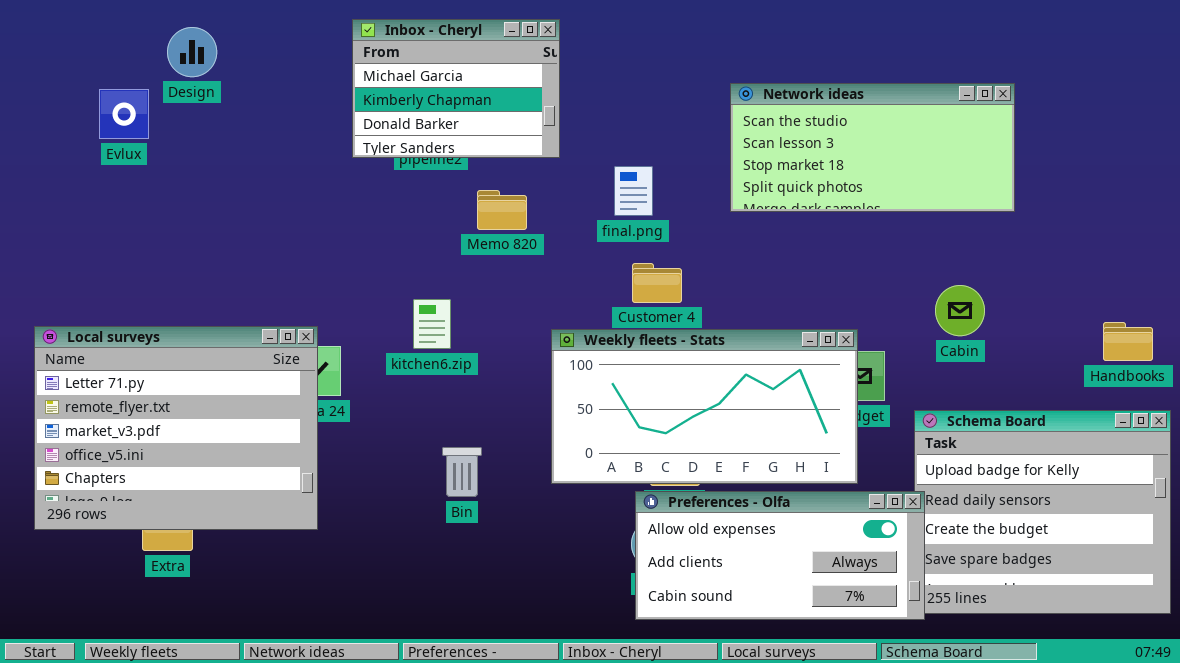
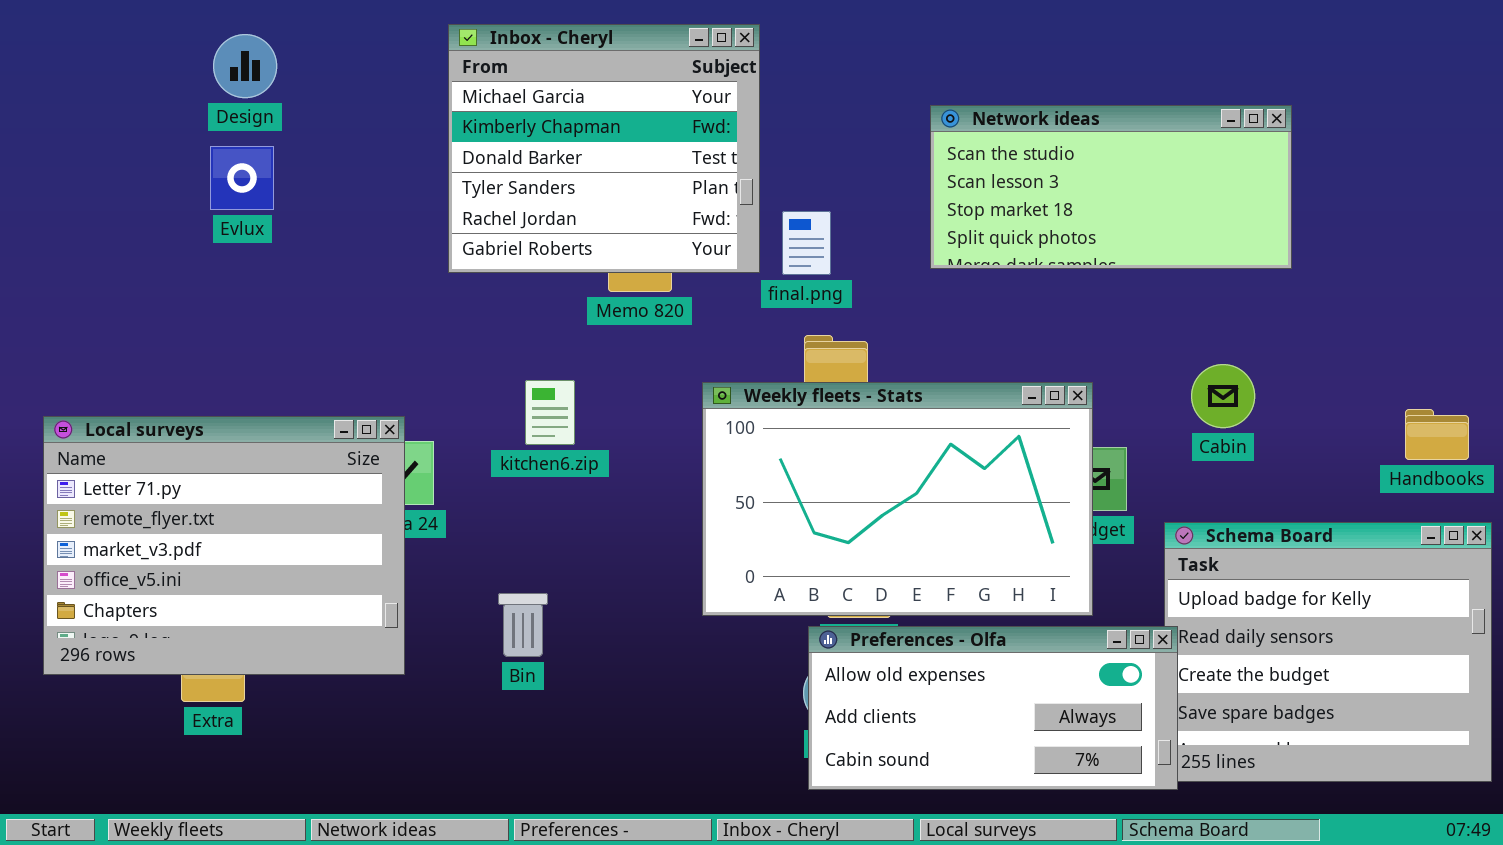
Inbox - Cheryl: [352,19,560,158] -> [448,24,760,273], resized
Evlux: [99,89,149,139] -> [210,146,274,210], moved
Weekly fleets - Stats: [551,329,858,484] -> [702,382,1093,616], resized
Bin: [442,447,482,497] -> [498,593,548,657], moved

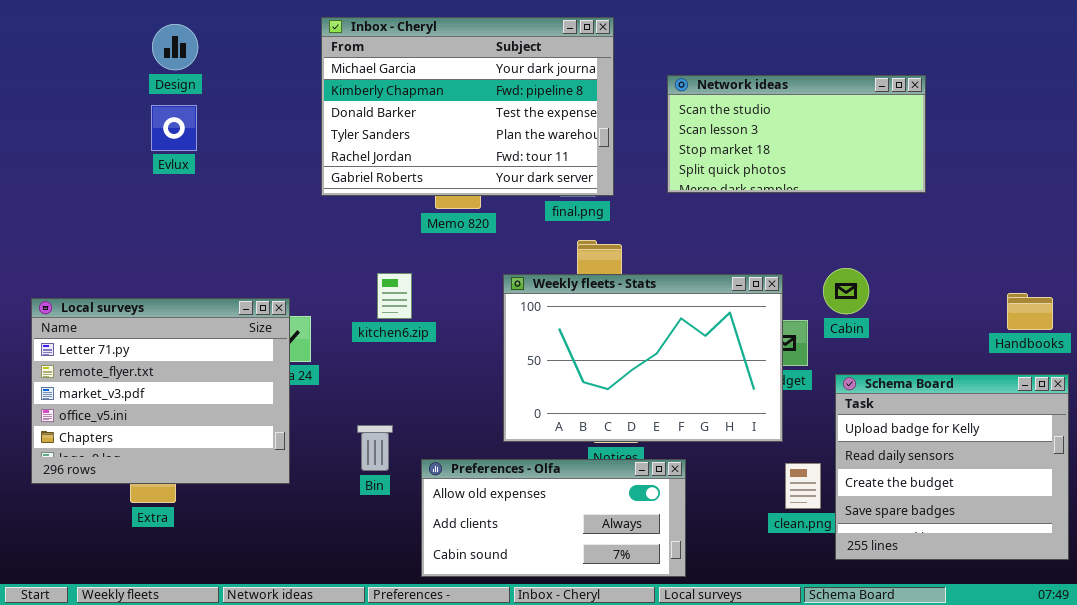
Inbox - Cheryl: [448,24,760,273] -> [321,17,614,196], resized
Cabin: [1191,364,1255,428] -> [823,268,869,314], moved
Preferences - Olfa: [808,626,1178,790] -> [421,459,686,577], moved

